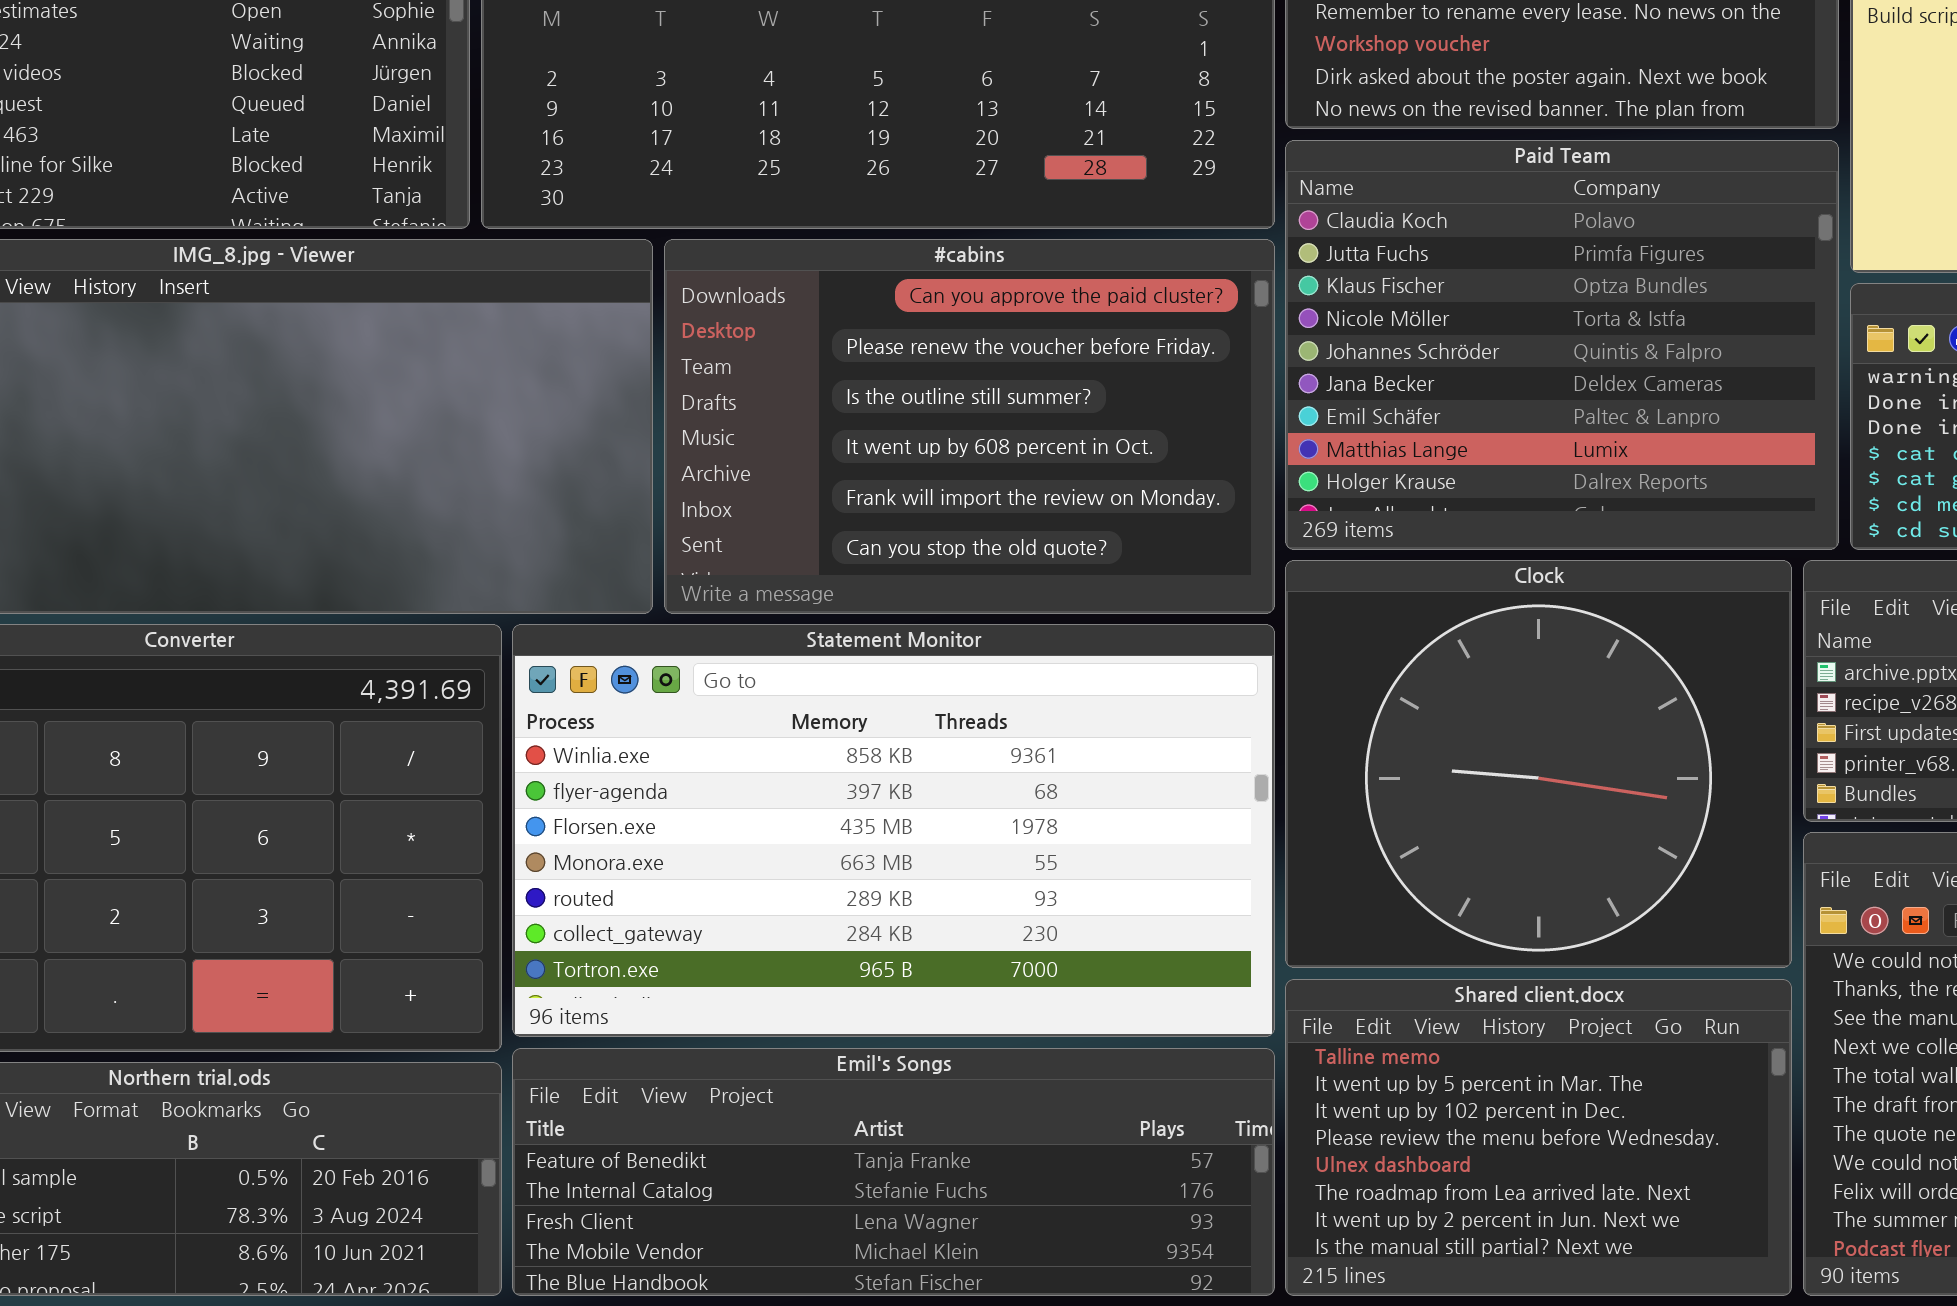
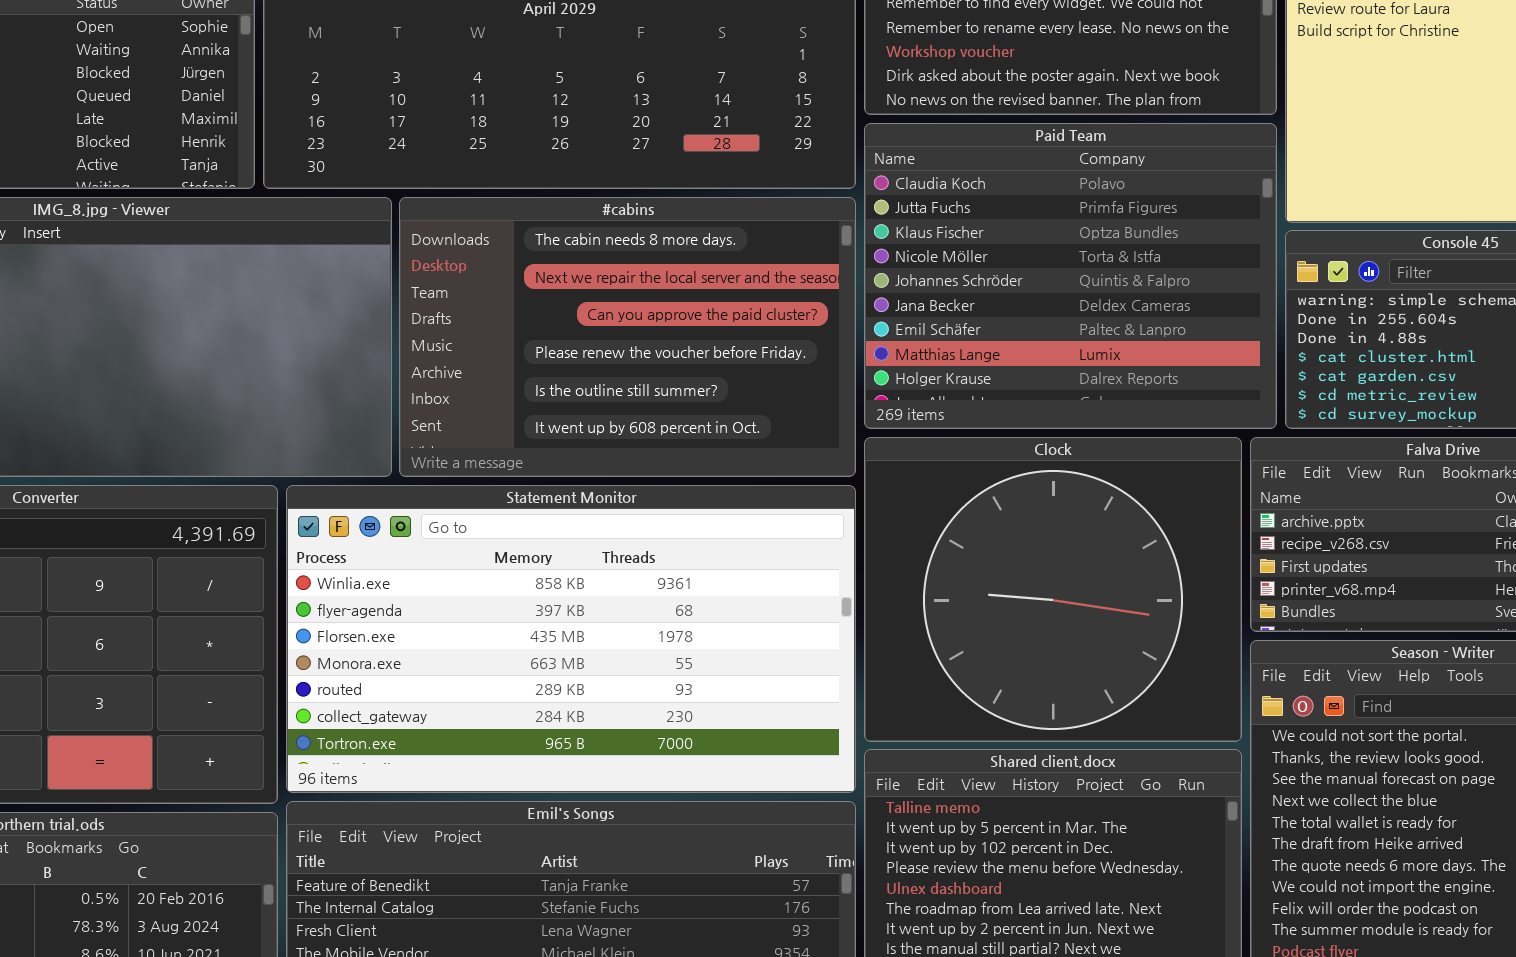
#cabins: [664,239,1275,614] -> [399,197,856,477], scrolled up 2 rows

